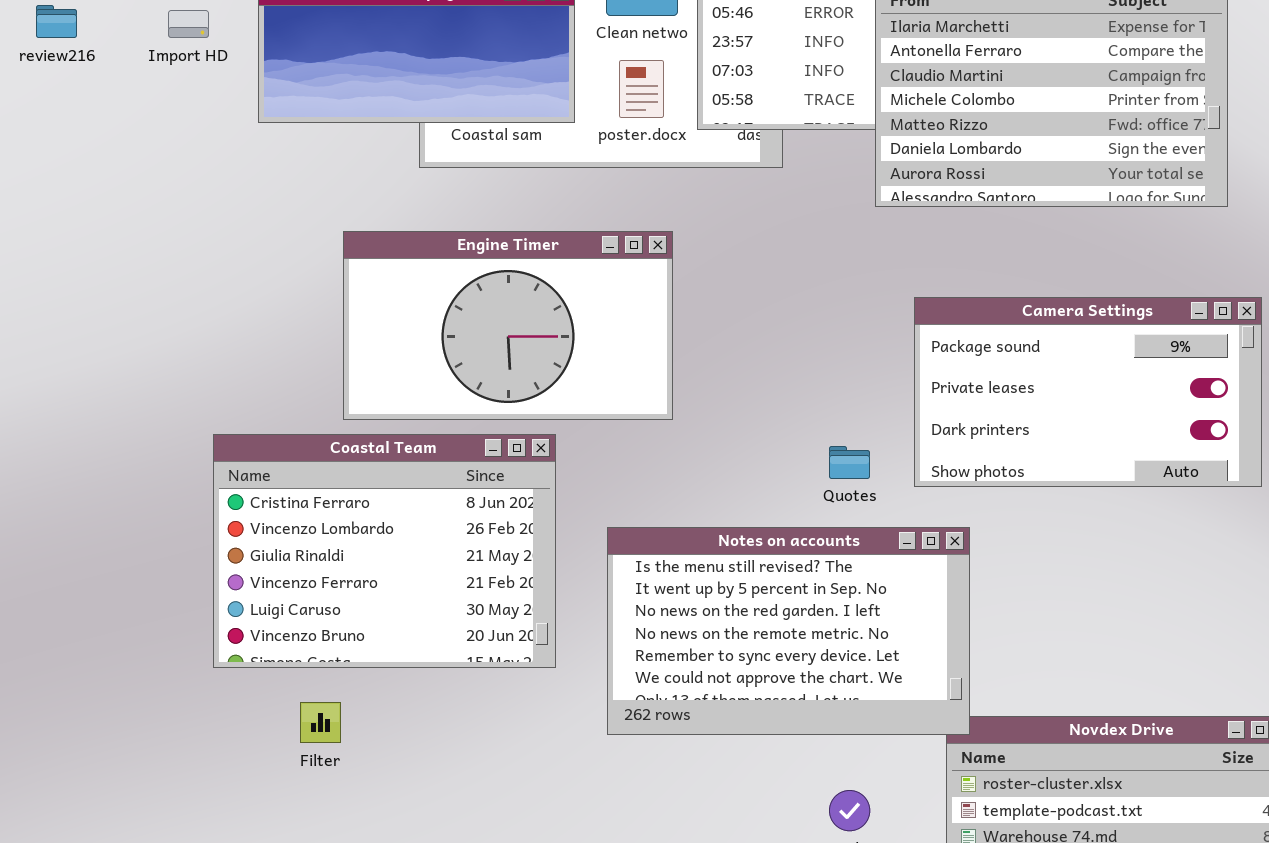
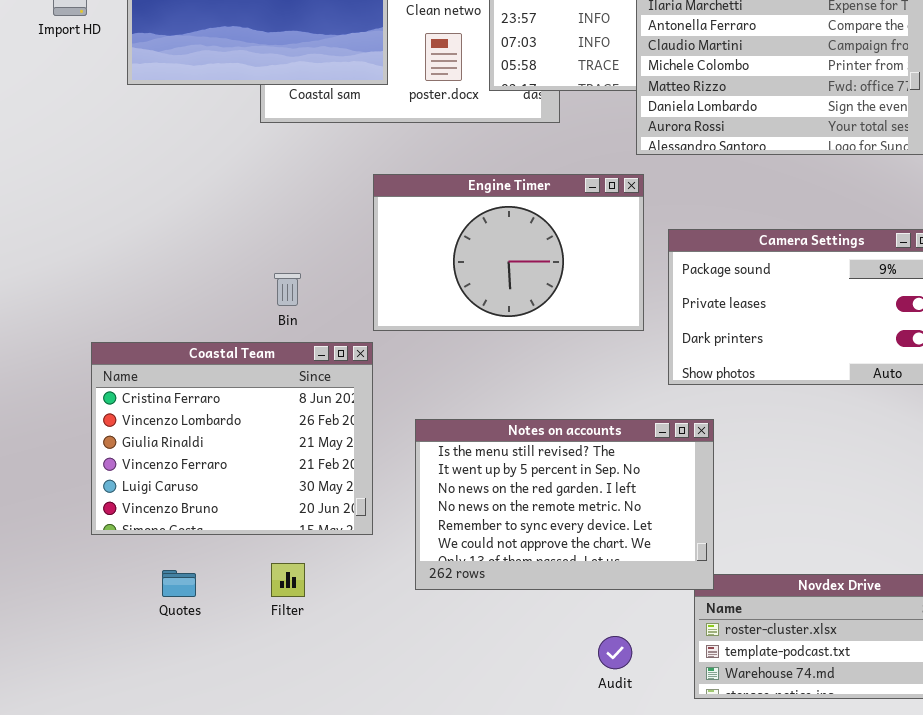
Engine Timer: [343,231,673,420] -> [373,174,644,331], moved
Quotes: [829,446,870,479] -> [162,570,196,597], moved
Filter: [300,702,341,743] -> [271,563,305,597], moved

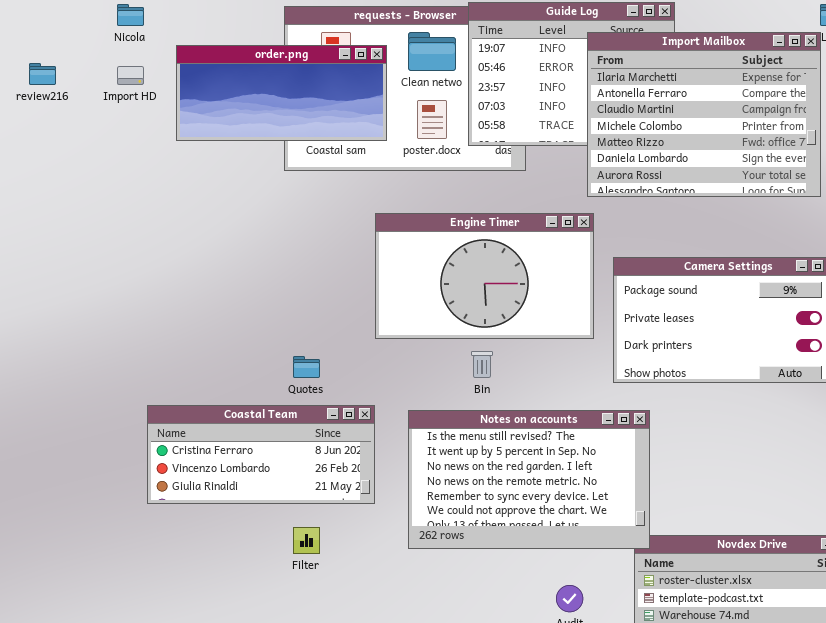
Bin: [274,273,301,306] -> [471,351,493,378], moved
Coastal Team: [91,342,373,535] -> [147,405,375,504], resized
Quotes: [162,570,196,597] -> [293,356,320,378], moved

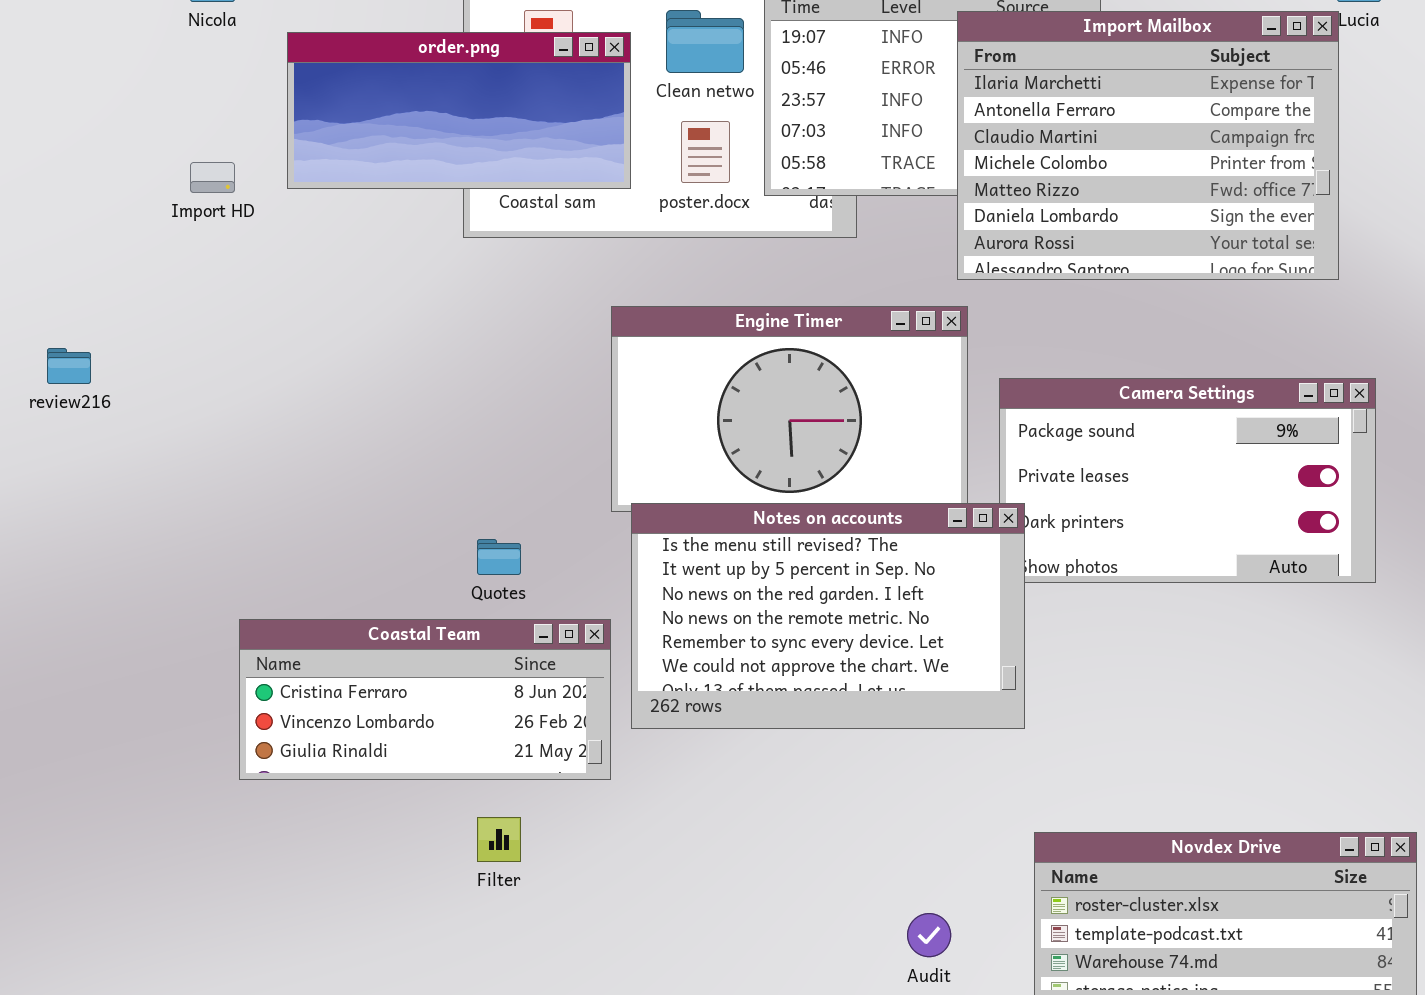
review216: [29,63,56,85] -> [47,348,91,384], moved
Import HD: [117,66,144,85] -> [190,162,235,193], moved
Notes on accounts: [408,410,650,549] -> [631,503,1025,729], moved

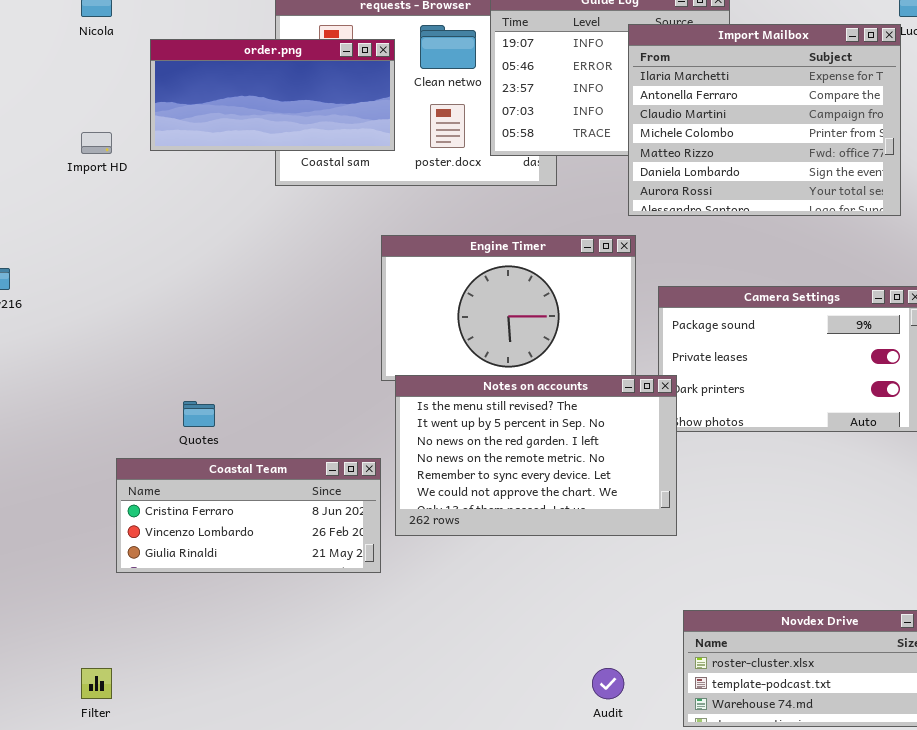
Quotes: [477,539,521,575] -> [183,401,215,427], moved
Filter: [477,817,521,862] -> [81,668,112,699], moved

